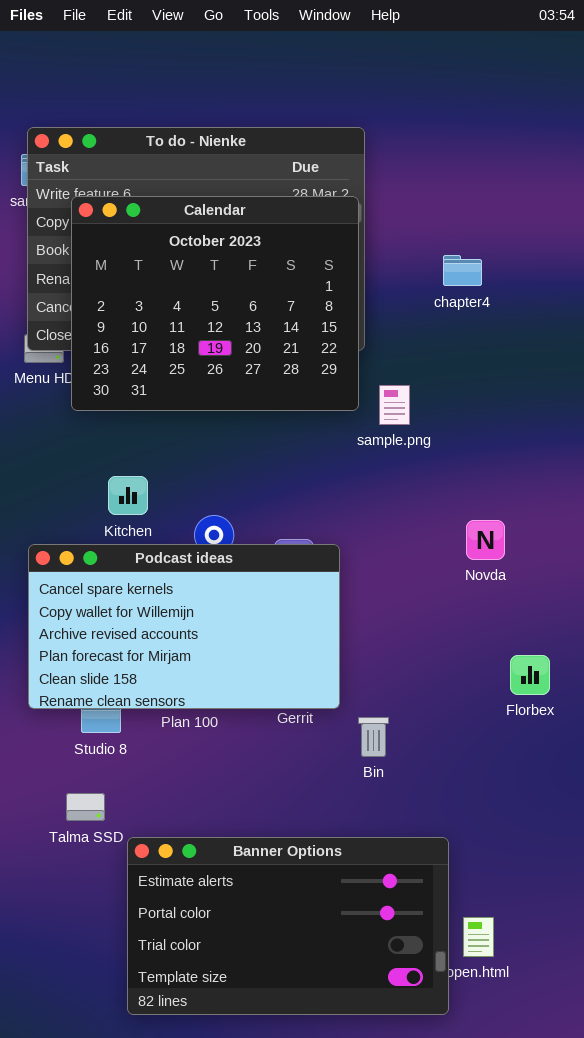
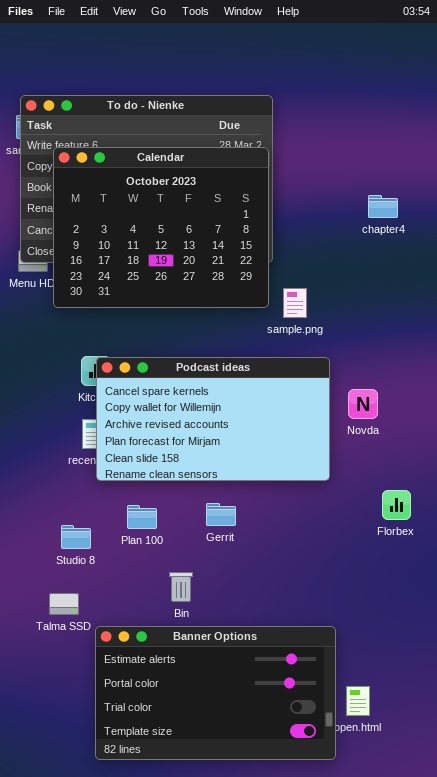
chapter4: [443,255,482,286] -> [368,195,398,218], moved
Podcast ideas: [28,544,340,709] -> [96,357,330,481], moved
Bin: [358,717,389,757] -> [169,572,193,602], moved

